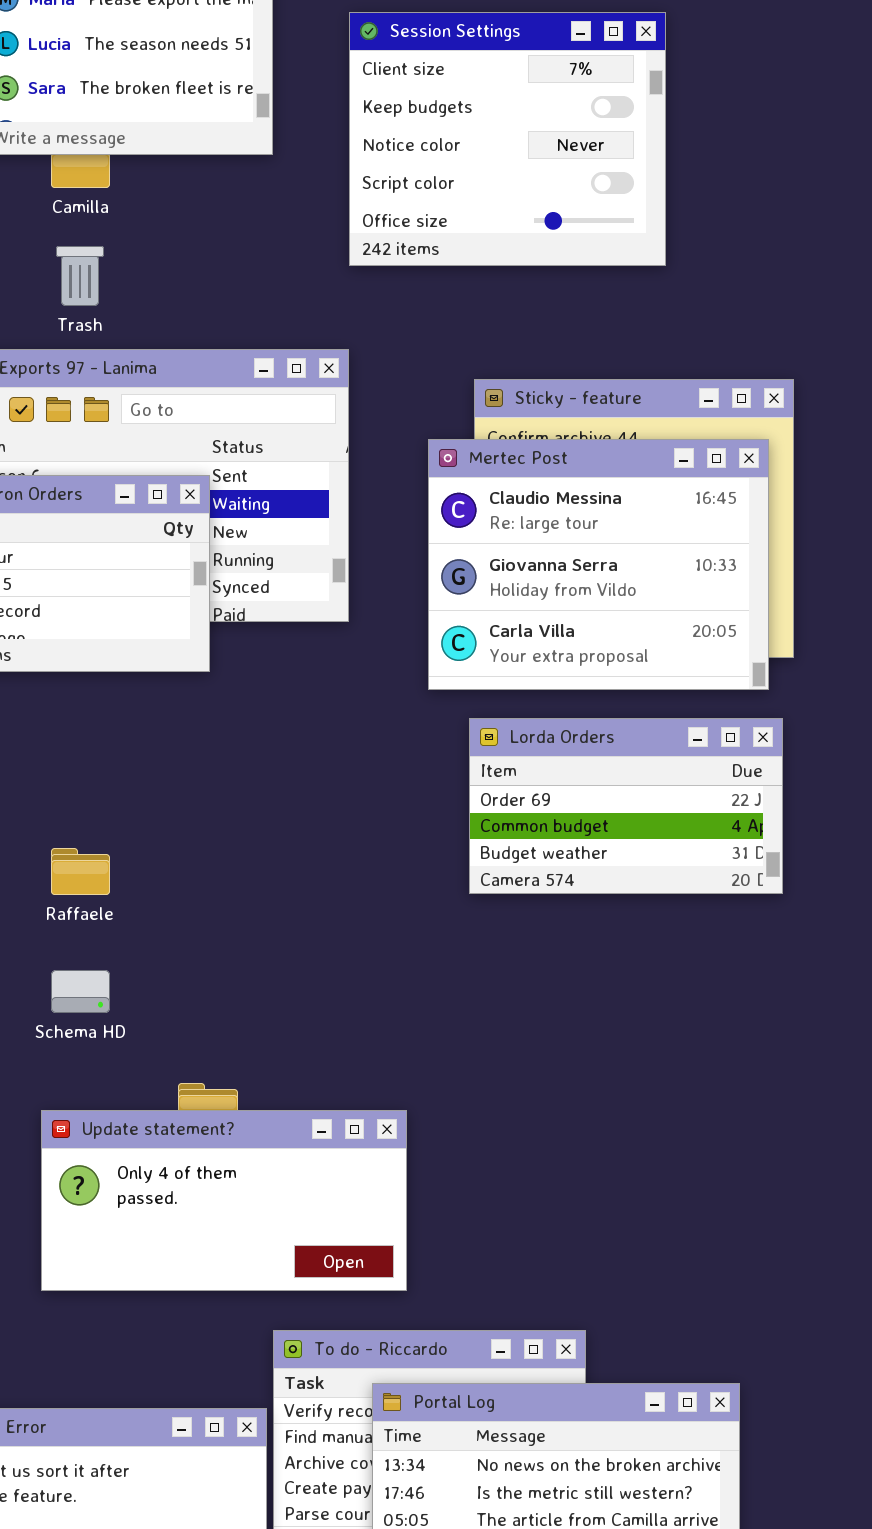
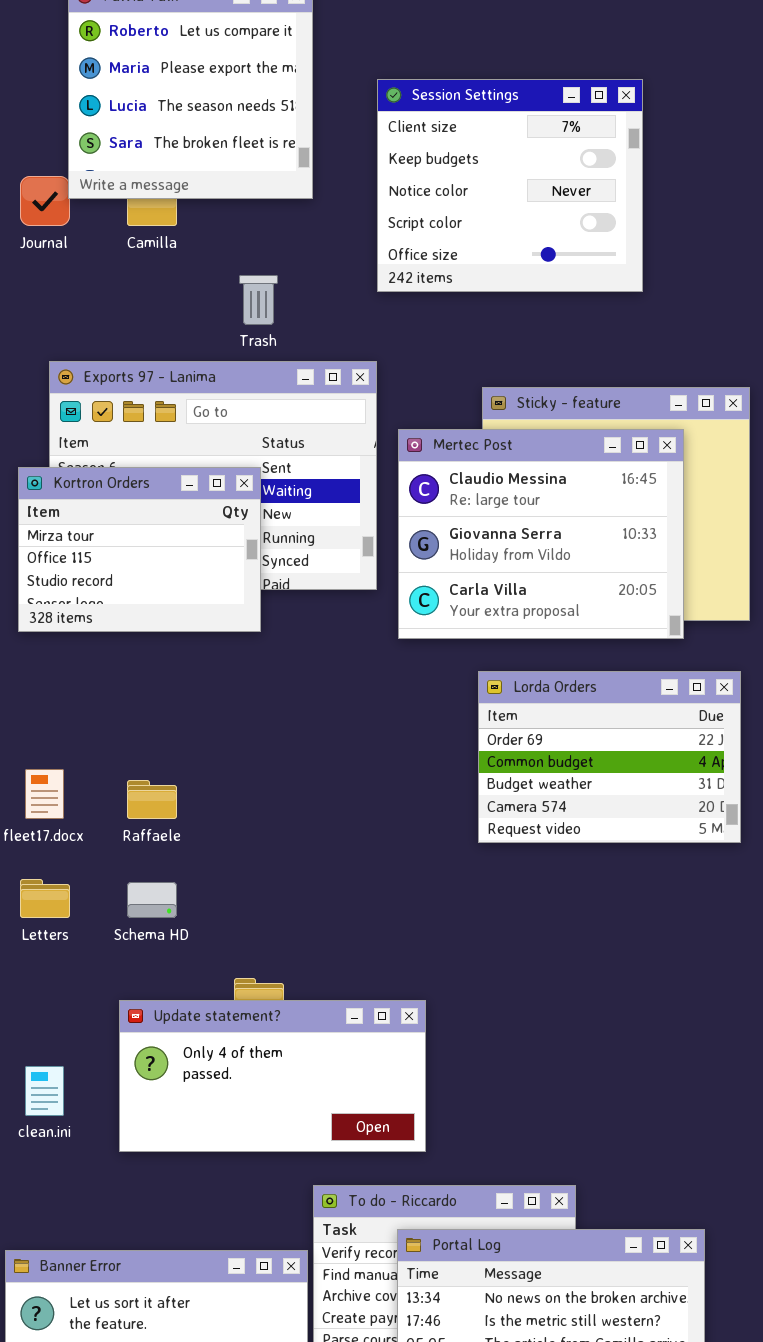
Trash: [56,246,104,306] -> [239,275,278,325], moved
Mertec Post: [428,439,769,690] -> [398,429,684,639], moved
Lorda Orders: [469,718,783,894] -> [478,671,741,843], resized

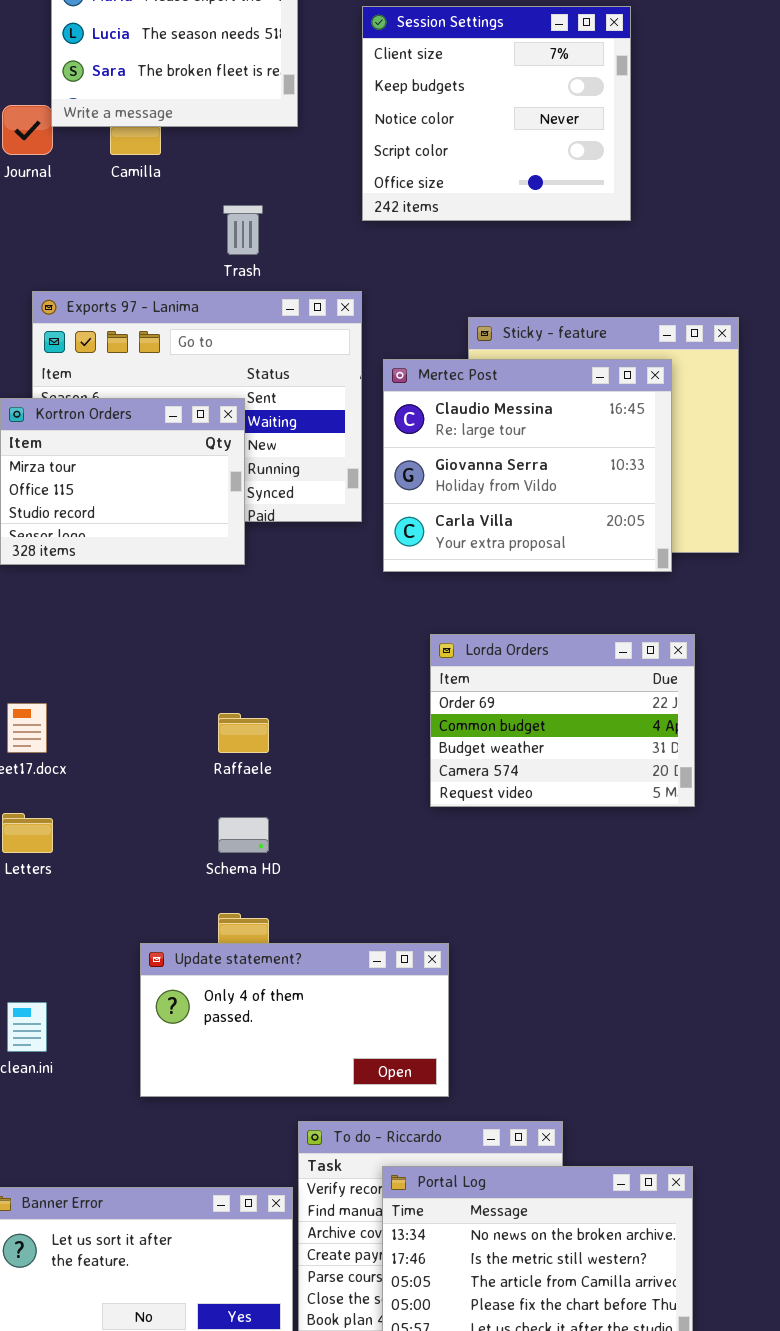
Lorda Orders: [478,671,741,843] -> [430,634,695,807], moved
Raffaele: [127,780,177,819] -> [218,713,269,753], moved
Schema HD: [127,882,177,918] -> [218,817,269,853], moved
Update statement?: [119,1000,426,1152] -> [140,943,449,1097], moved

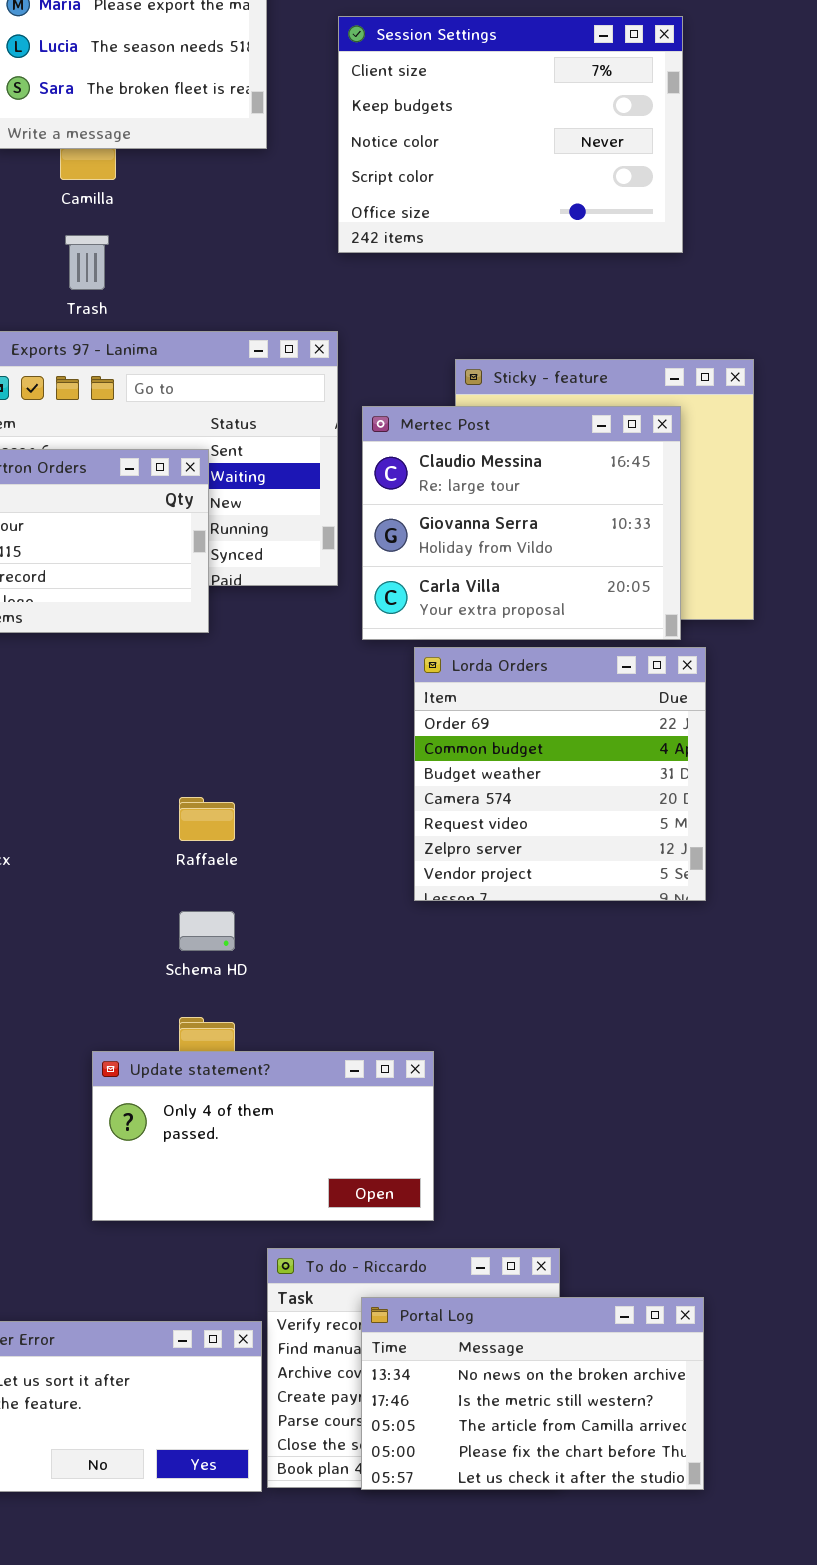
Session Settings: [362,6,631,221] -> [338,16,683,253], resized
Trash: [223,205,263,255] -> [65,235,109,290], moved
Lorda Orders: [430,634,695,807] -> [414,647,706,901], resized

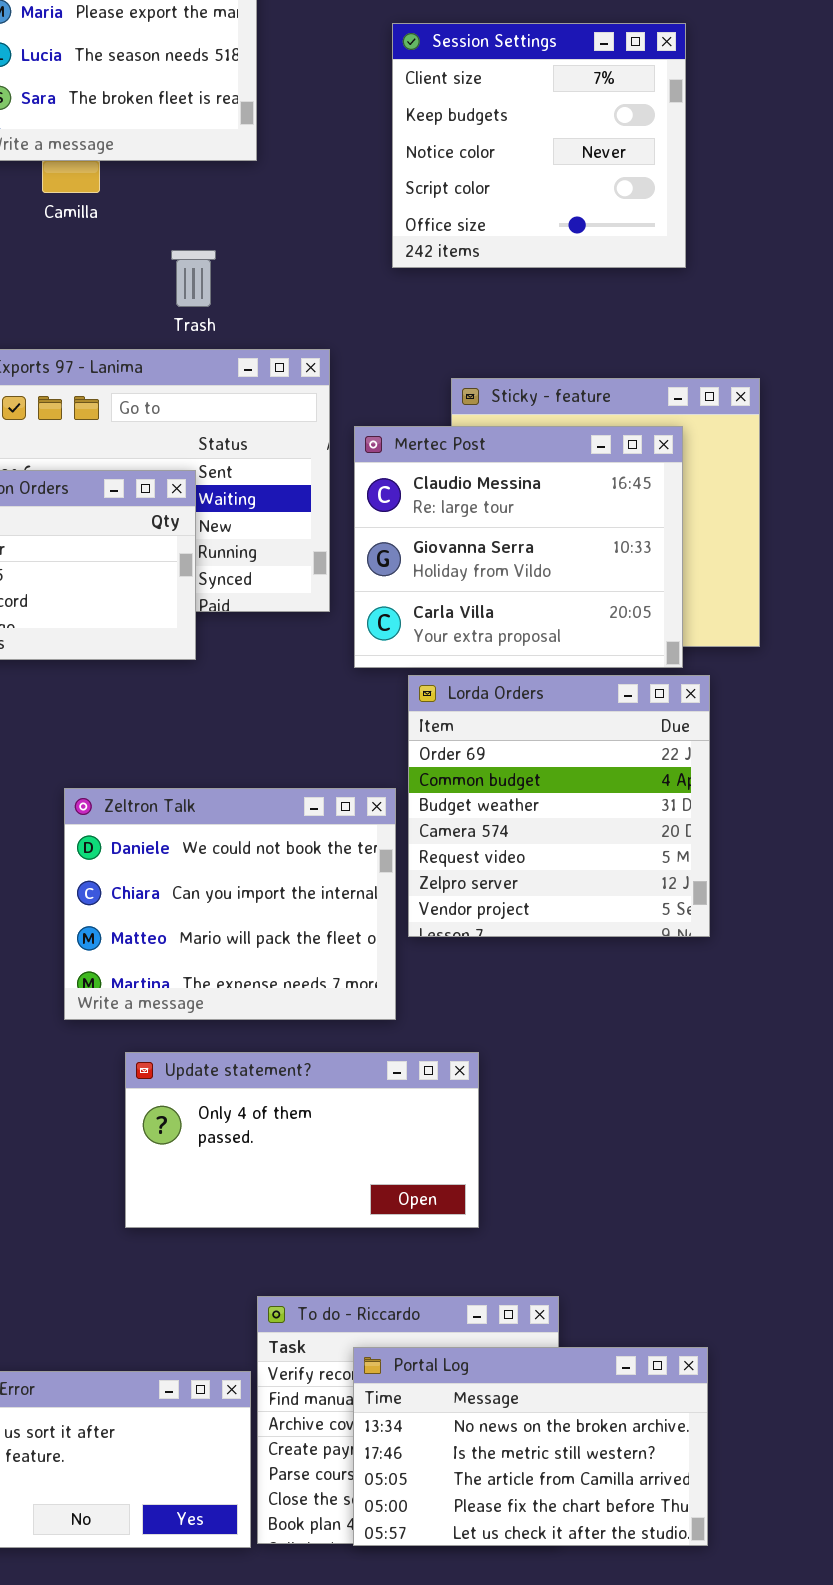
Session Settings: [338,16,683,253] -> [392,23,686,268], resized
Trash: [65,235,109,290] -> [171,250,216,307], moved
Zeltron Talk: none -> [64,788,396,1020], opened
Update statement?: [92,1051,434,1221] -> [125,1052,479,1228], moved

